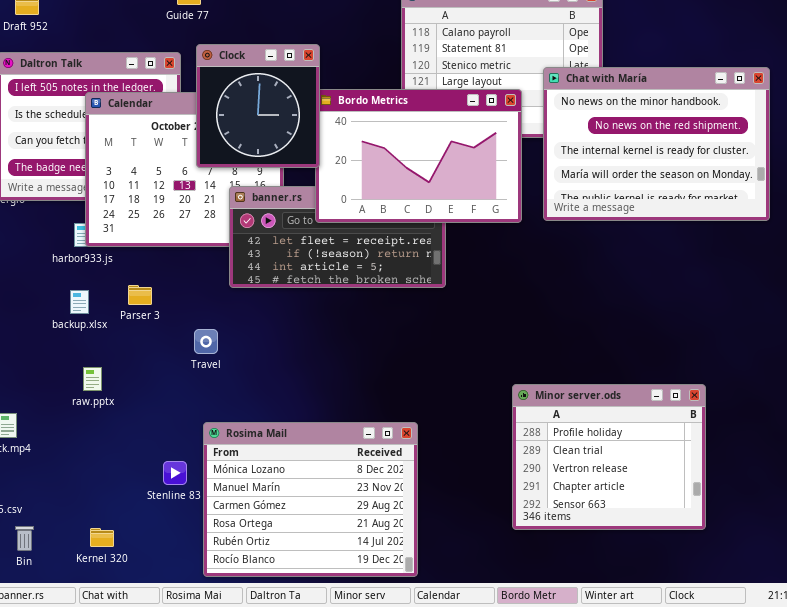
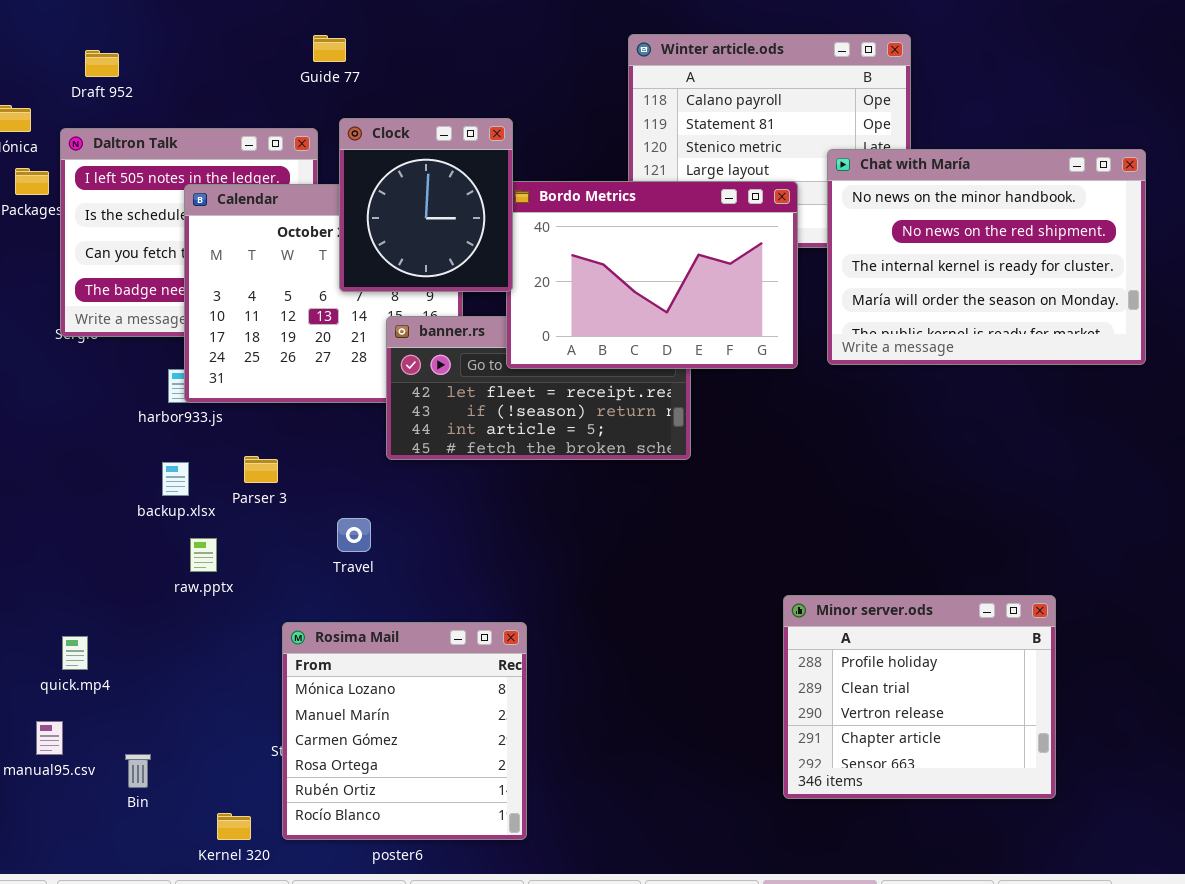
raw.pptx: [83,367,102,391] -> [190,538,217,572], moved
Rosima Mail: [203,422,418,577] -> [282,622,527,840], moved, resized
Bin: [15,526,34,551] -> [125,754,151,788], moved
Kernel 320: [90,528,114,547] -> [217,813,251,840], moved

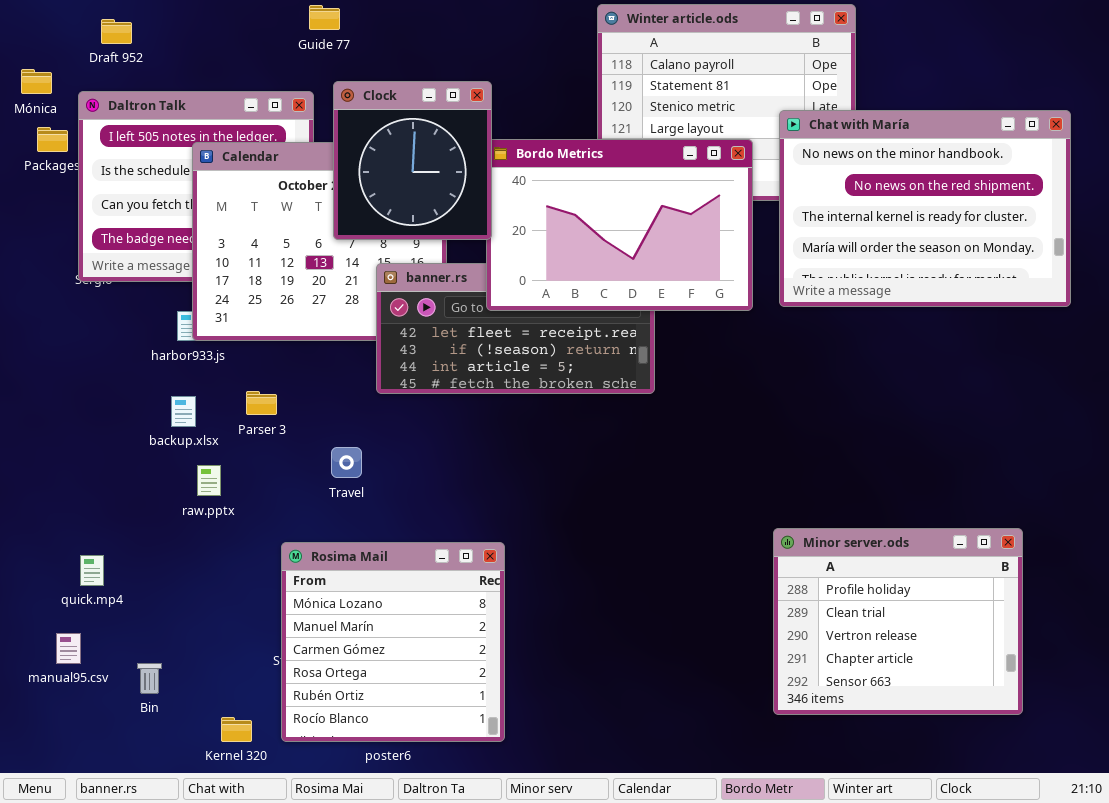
Minor server.ods: [783,595,1056,799] -> [773,528,1023,715], moved

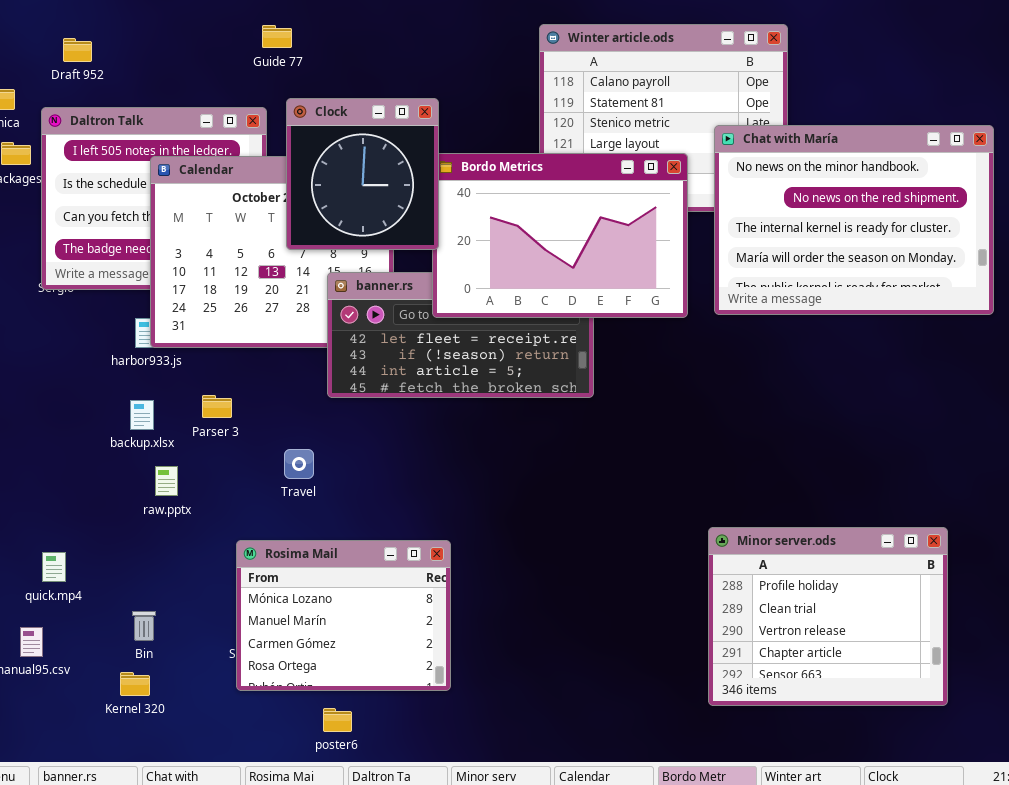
Rosima Mail: [281,542,505,742] -> [236,540,451,691], resized
Bin: [137,663,162,694] -> [132,611,156,641], moved
Kernel 320: [221,717,252,742] -> [120,672,150,696], moved

